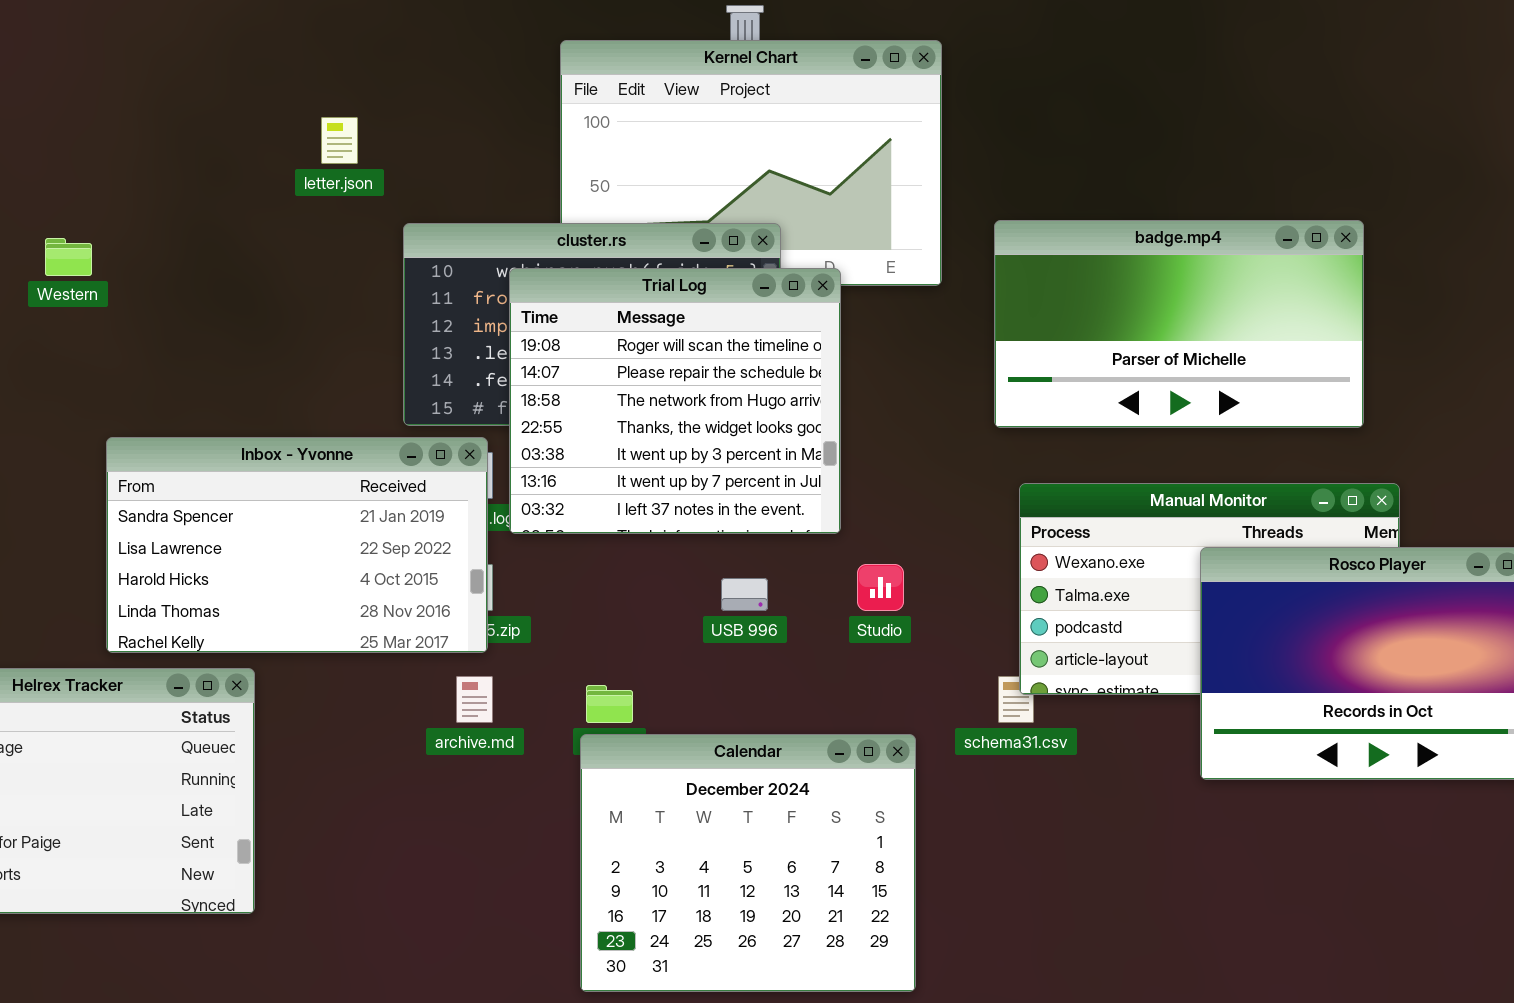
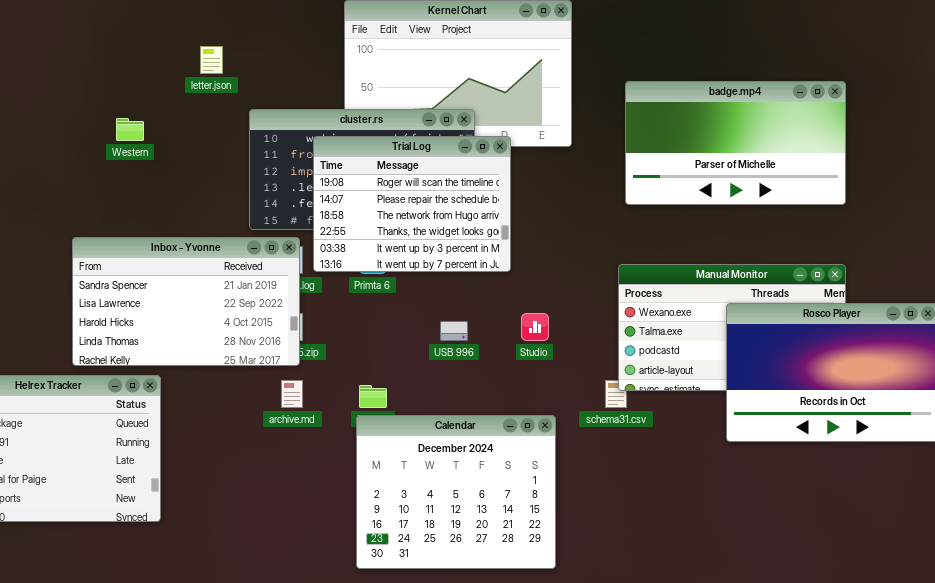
badge.mp4: [994,220,1364,428] -> [625,81,846,205], moved
Western: [45,238,92,276] -> [116,118,144,141], moved
Trial Log: [509,268,841,534] -> [313,136,511,272], resized

